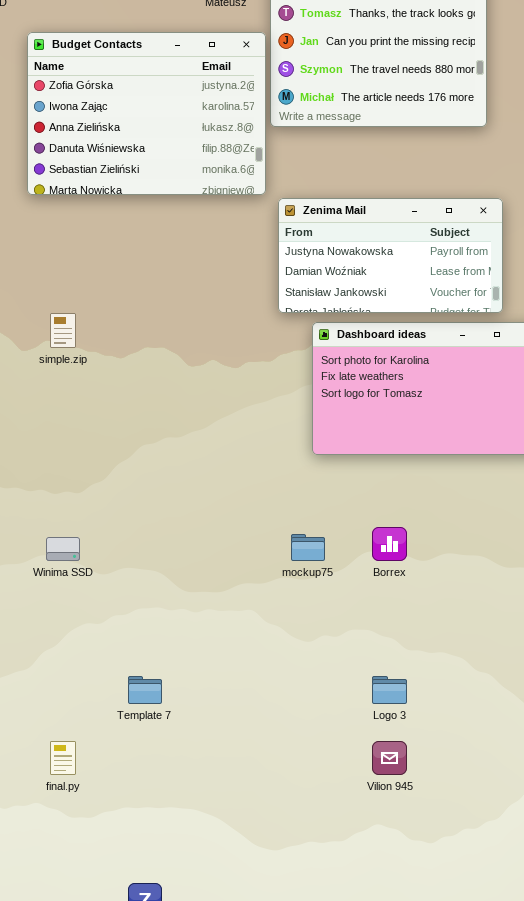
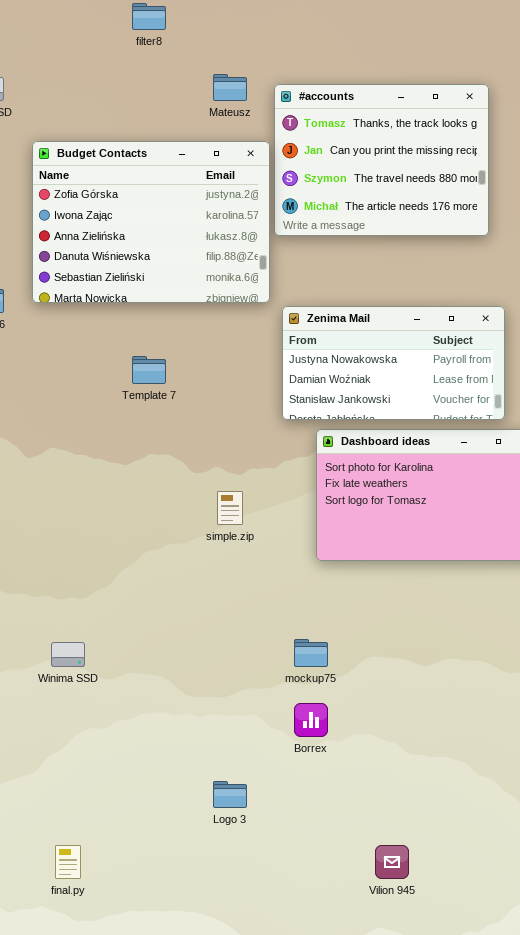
simple.zip: [50,313,76,348] -> [217,491,243,525], moved
Borrex: [372,527,407,561] -> [294,703,328,737], moved
Template 7: [128,676,162,704] -> [132,356,166,384], moved
Logo 3: [372,676,407,704] -> [213,781,247,808], moved

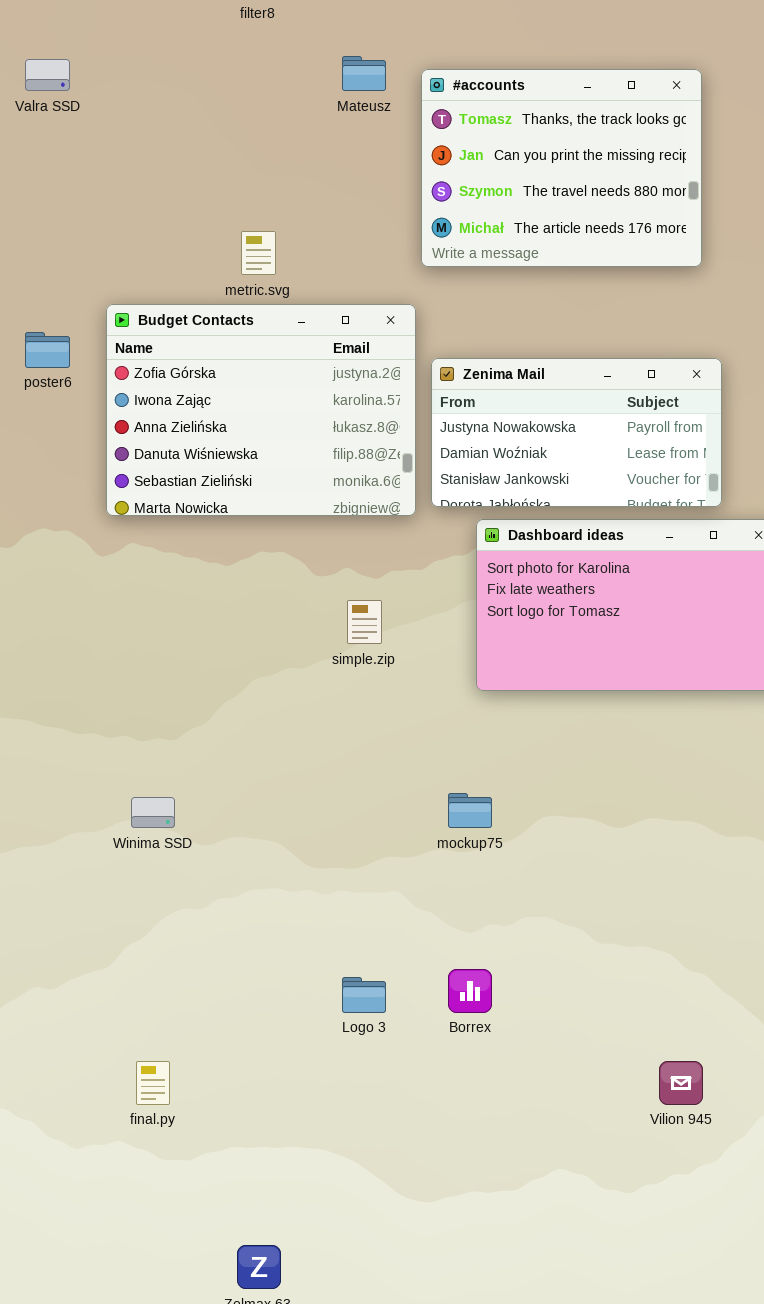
Budget Contacts: [32,141,270,303] -> [106,304,416,516], moved
Borrex: [294,703,328,737] -> [448,969,492,1013], moved
Vilion 945: [375,845,409,879] -> [659,1061,703,1105], moved

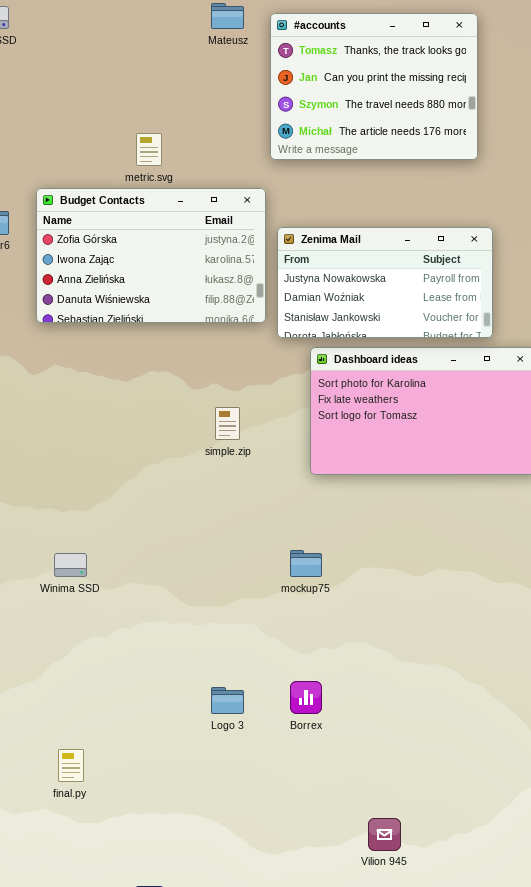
Budget Contacts: [106,304,416,516] -> [36,188,266,323], resized
Vilion 945: [659,1061,703,1105] -> [368,818,401,851], moved

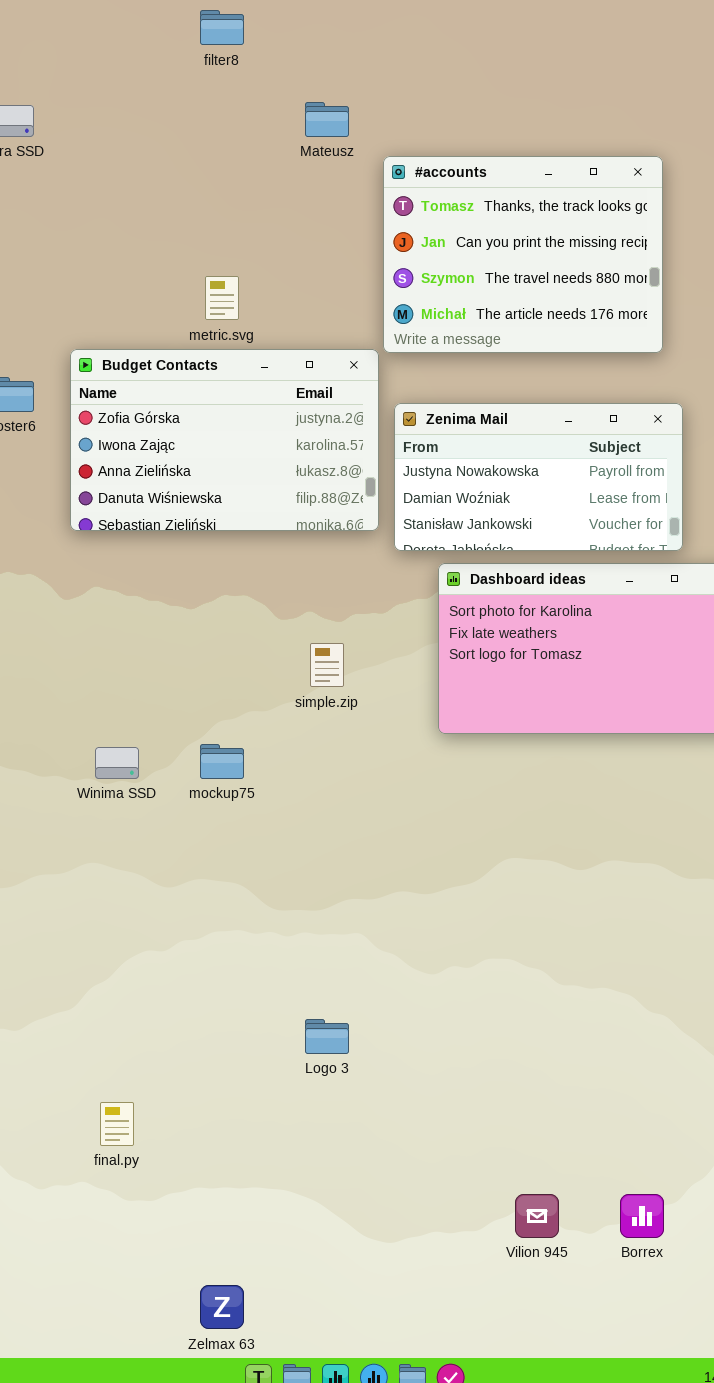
#accounts: [270,13,478,160] -> [383,156,663,353], moved
mockup75: [290,550,322,577] -> [200,744,244,779], moved
Winima SSD: [54,553,87,577] -> [95,747,139,779], moved
Borrex: [290,681,322,714] -> [620,1194,664,1238], moved

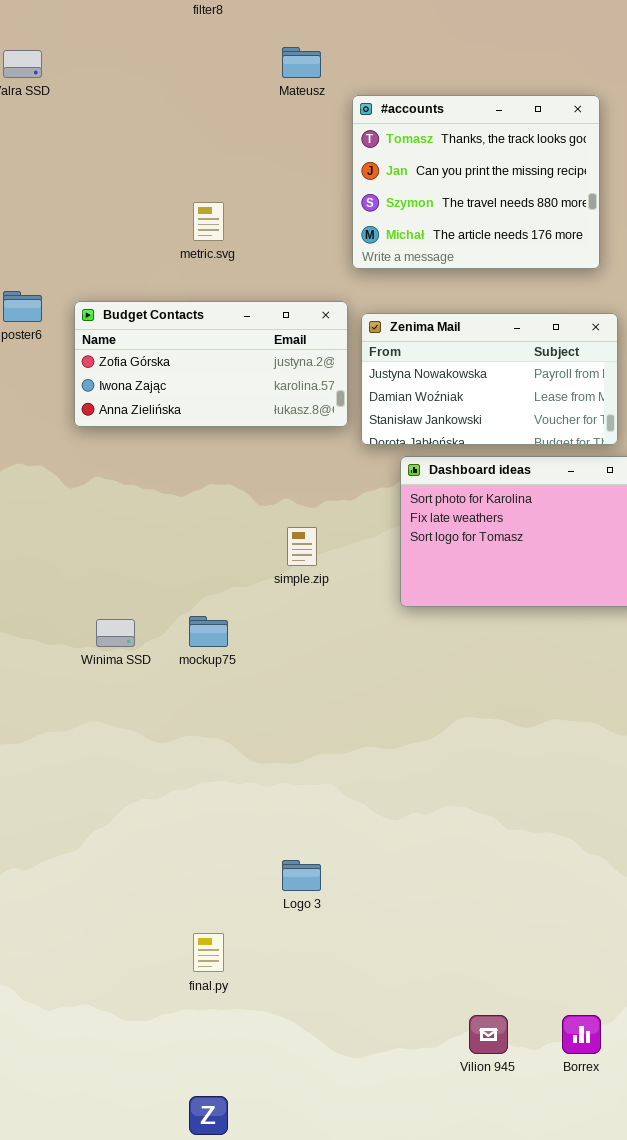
Budget Contacts: [70,349,379,531] -> [74,301,348,427], resized
final.py: [100,1102,134,1146] -> [193,933,224,972], moved

